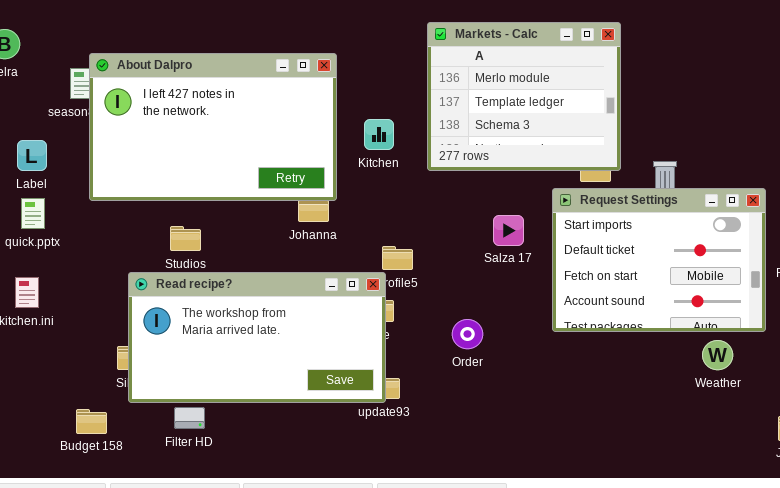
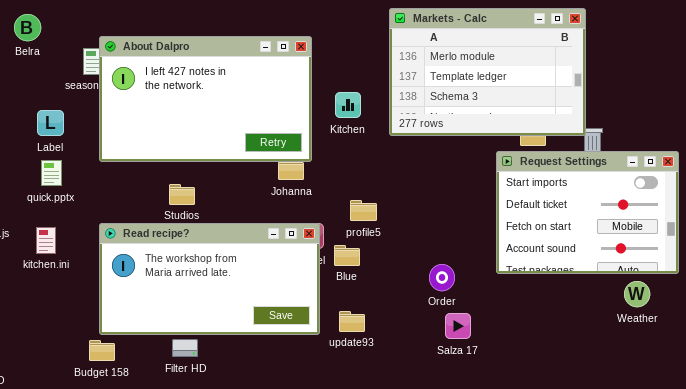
Markets - Calc: [427,22,621,171] -> [389,8,586,136], resized
Salza 17: [493,215,524,246] -> [445,313,471,339], moved
Read recipe?: [128,272,386,403] -> [99,223,320,335], moved
Order: [452,319,483,349] -> [429,264,455,291], moved

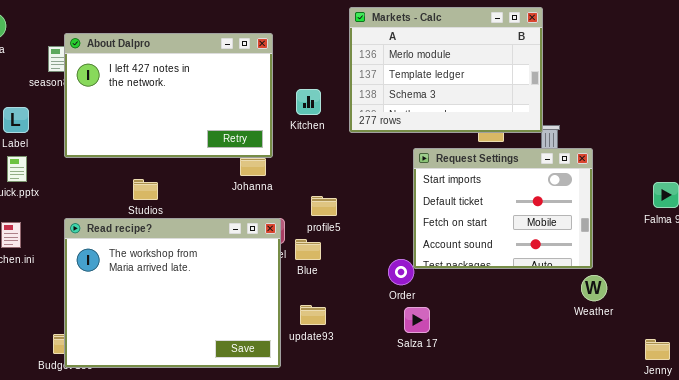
Request Settings: [496,151,679,274] -> [413,148,593,269], moved
Read recipe?: [99,223,320,335] -> [64,218,281,368], resized

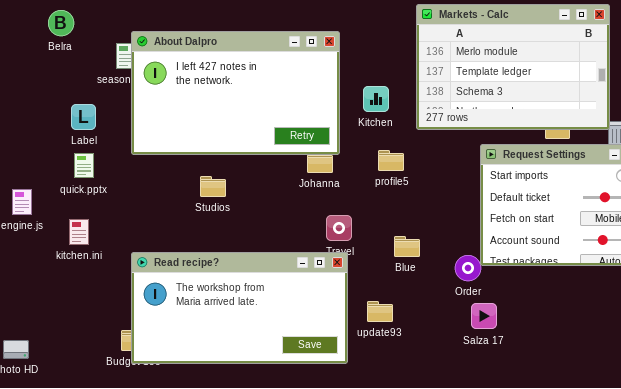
profile5: [311,196,337,216] -> [378,150,404,171], moved
Read recipe?: [64,218,281,368] -> [131,252,348,364], resized
Blue: [295,239,321,260] -> [394,236,420,257], moved

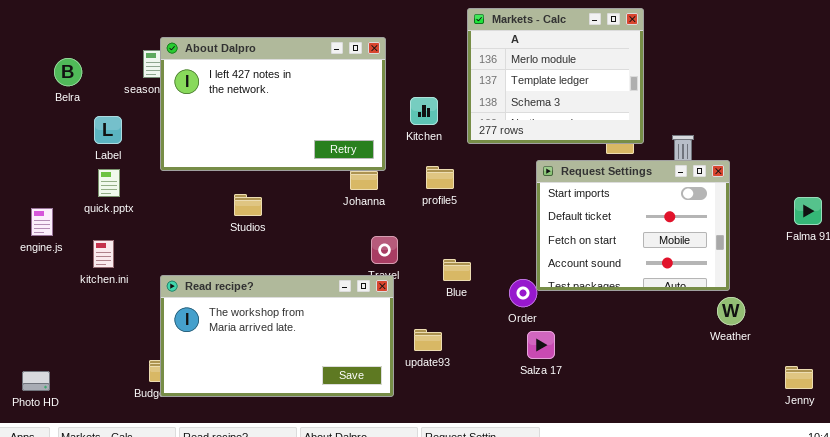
Markets - Calc: [416,4,610,130] -> [467,8,644,144], resized
Belra: [48,10,74,36] -> [54,58,82,86], moved

